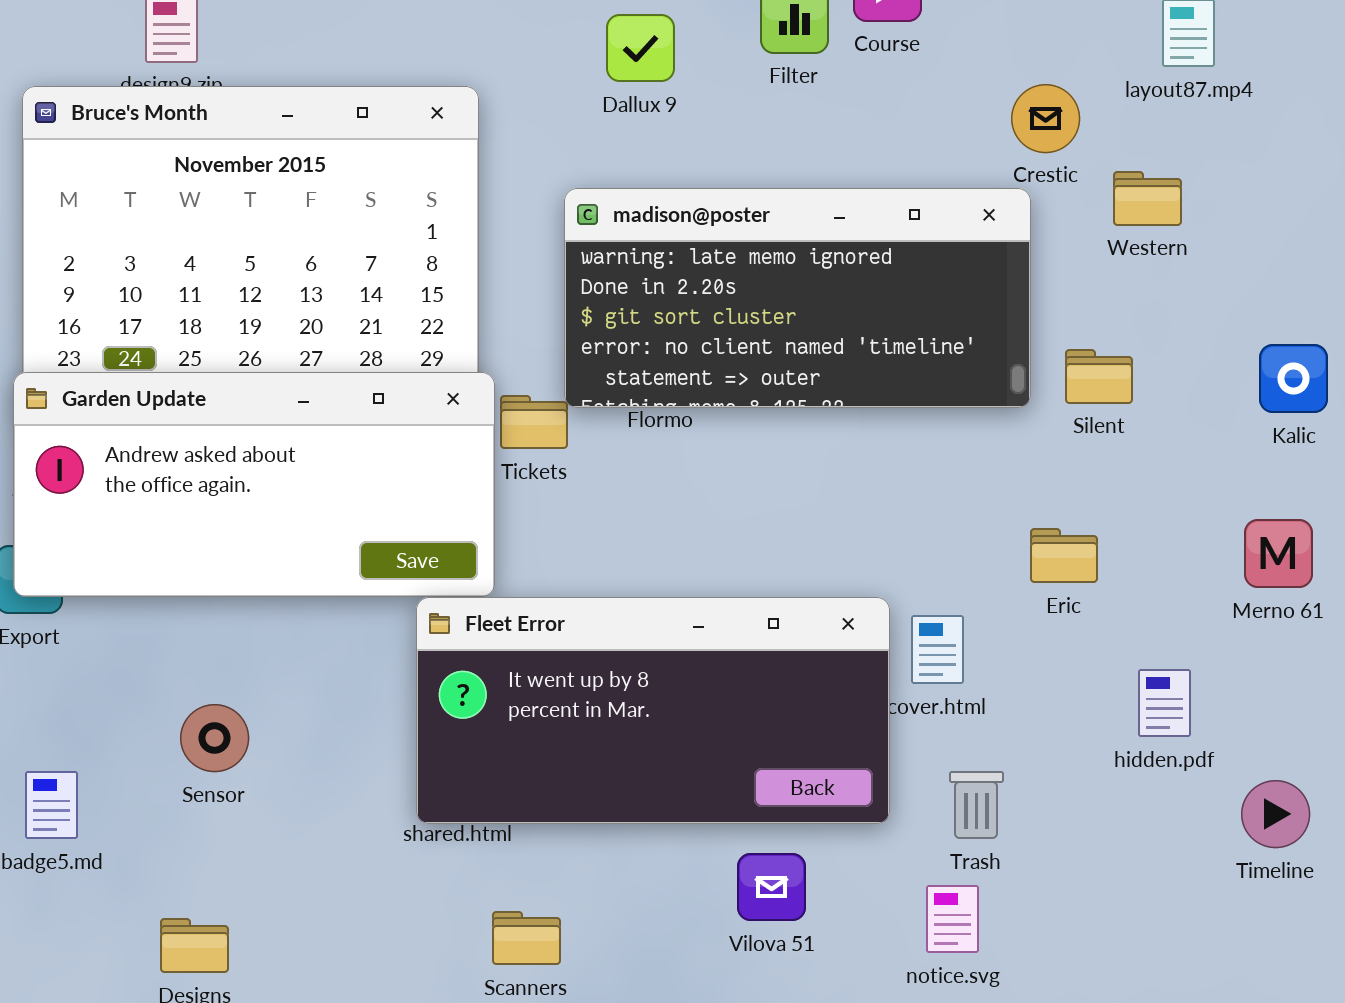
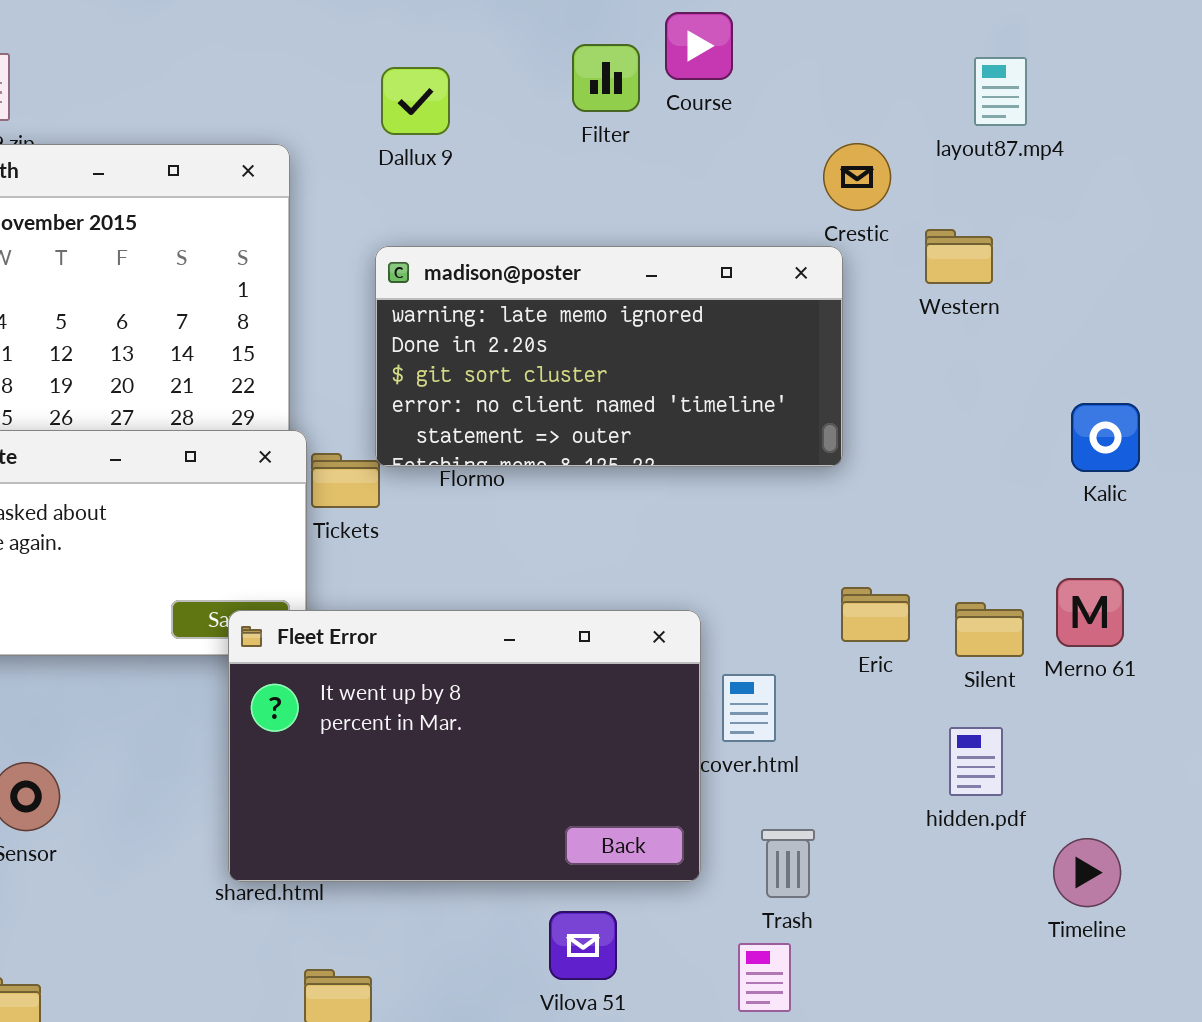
Dallux 9: [606,14,675,82] -> [381,67,450,135], moved
Silent: [1065,349,1133,404] -> [955,602,1024,657], moved
Fleet Error: [416,597,890,824] -> [228,610,701,882], resized

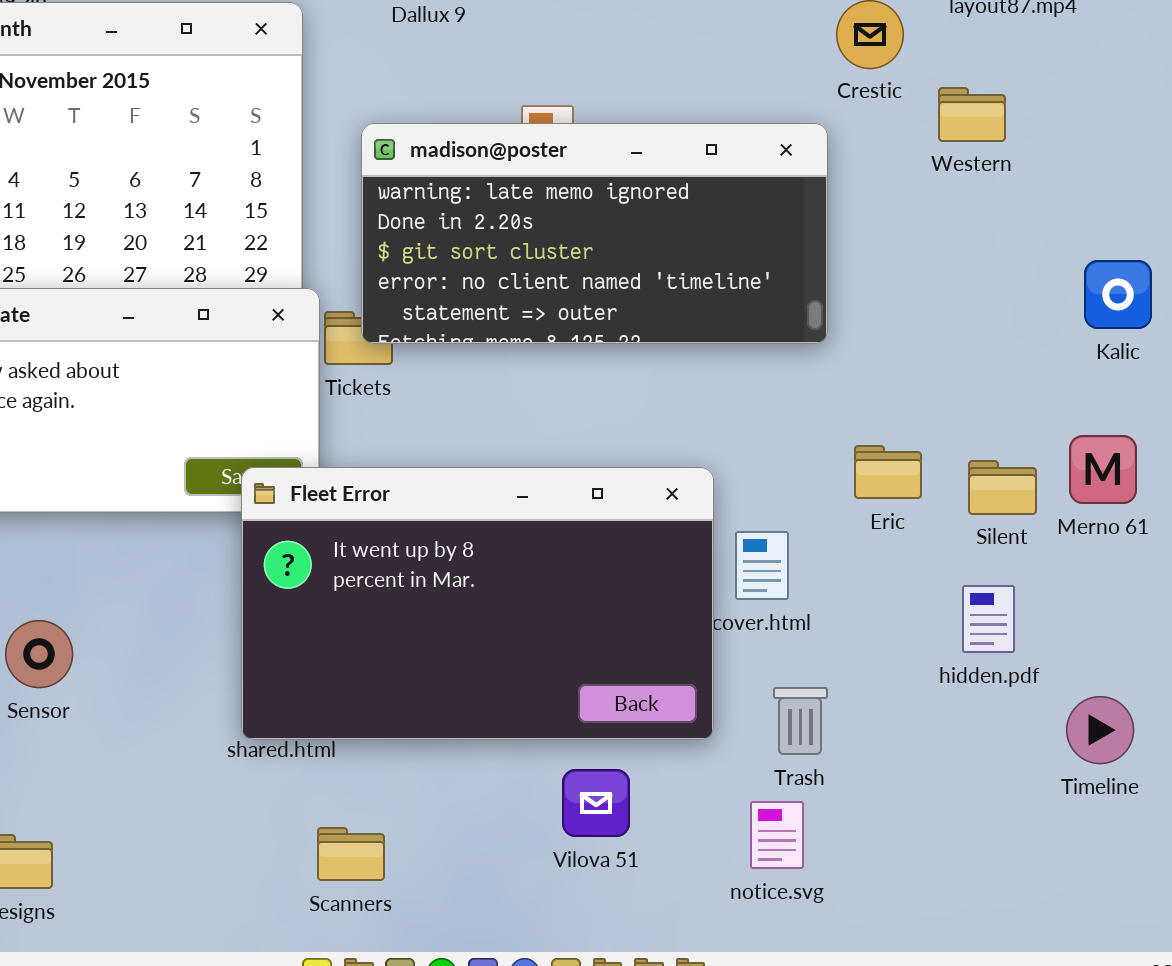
madison@poster: [375,246,843,467] -> [361,123,828,344], moved

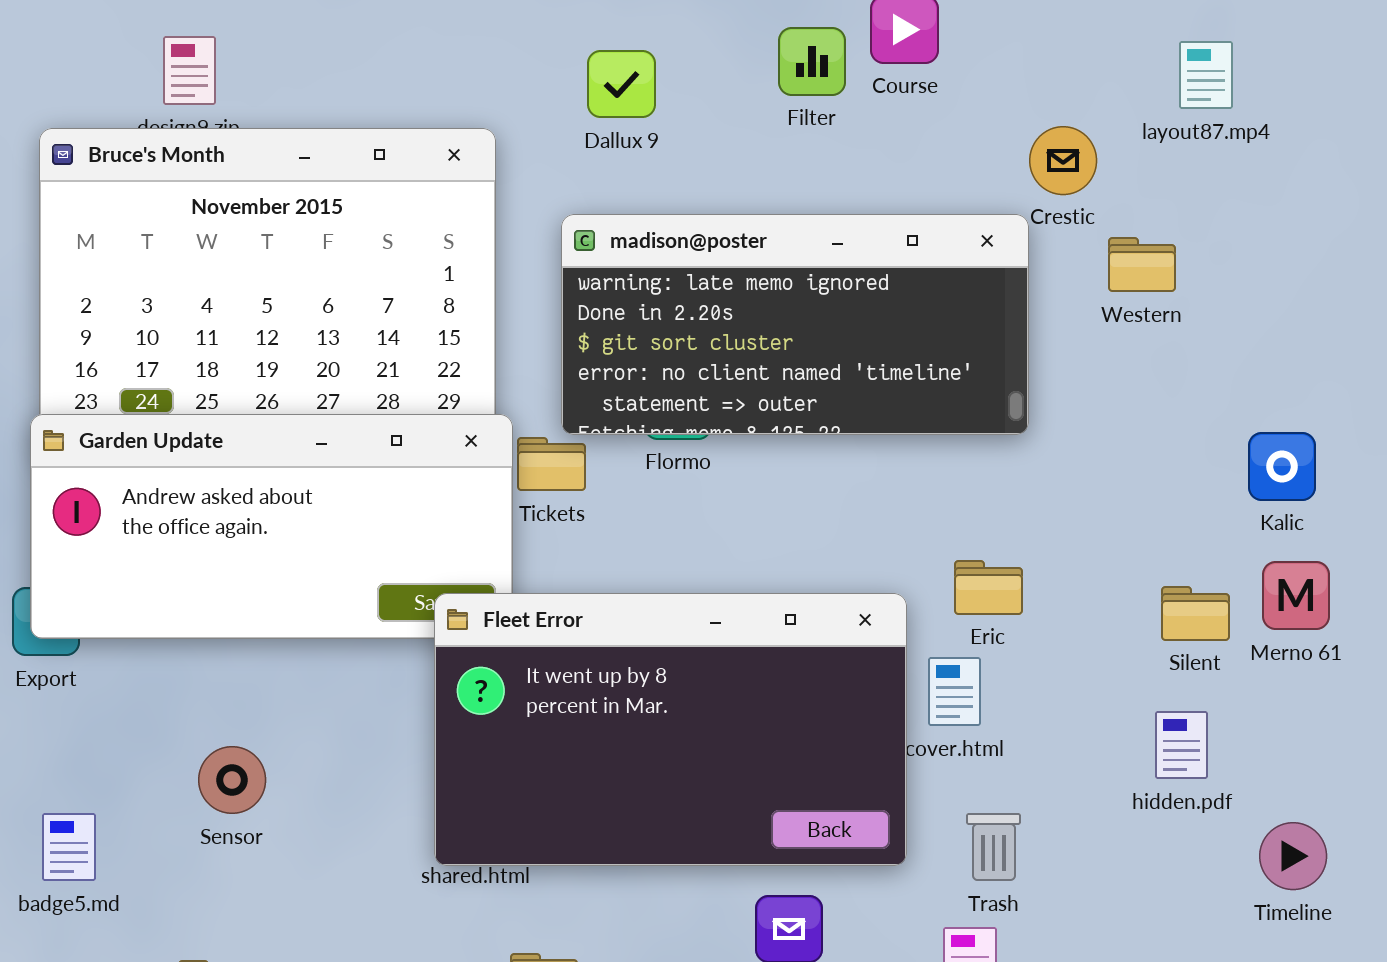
Western: [938,87,1006,142] -> [1108,237,1176,292], moved
madison@poster: [361,123,828,344] -> [561,214,1029,435], moved
Kalic: [1084,260,1152,329] -> [1248,432,1316,501], moved
Eric: [854,445,922,499] -> [954,560,1023,615], moved

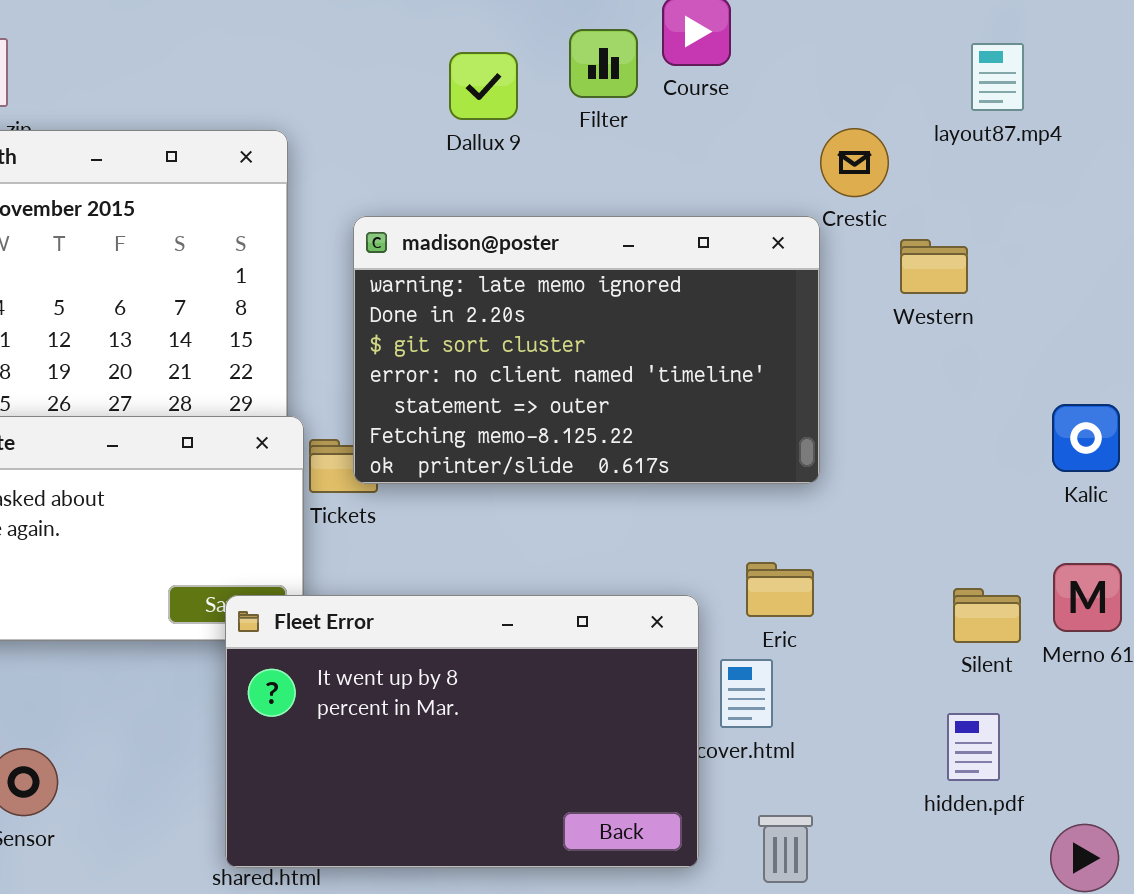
Dallux 9: [587,50,656,118] -> [449,52,518,120], moved
madison@poster: [561,214,1029,435] -> [353,216,820,484], resized
Kalic: [1248,432,1316,501] -> [1052,404,1120,472], moved

